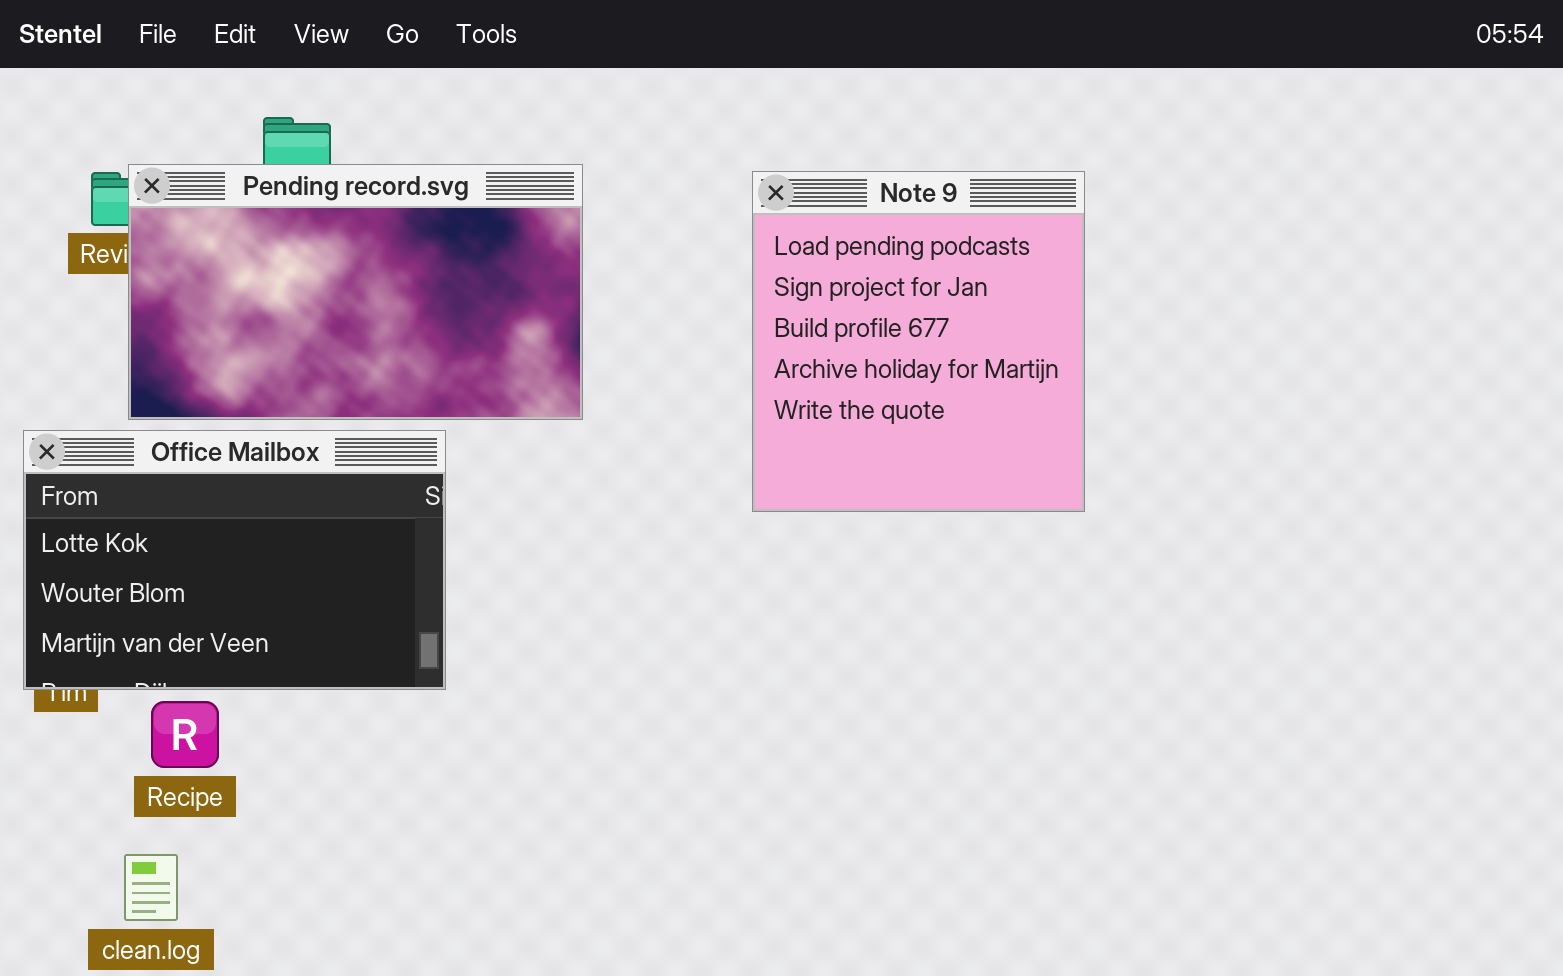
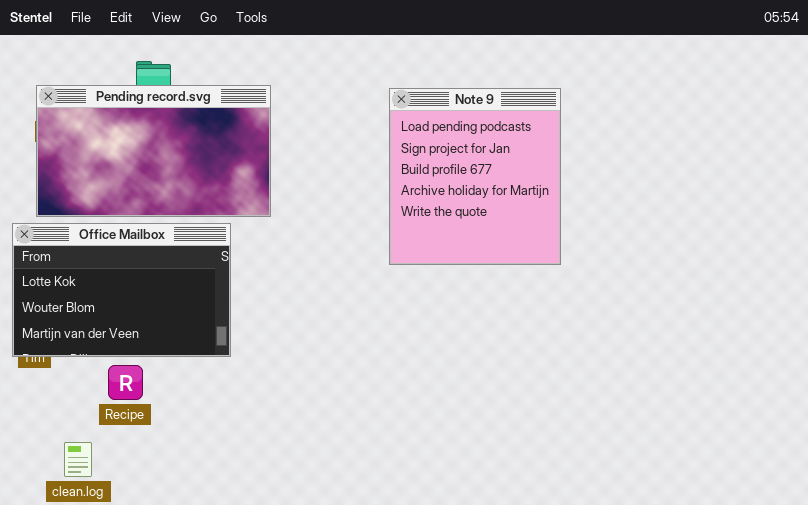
Pending record.svg: [128,164,583,420] -> [36,85,271,217], moved
Recipe: [151,701,219,768] -> [108,365,143,400], moved

